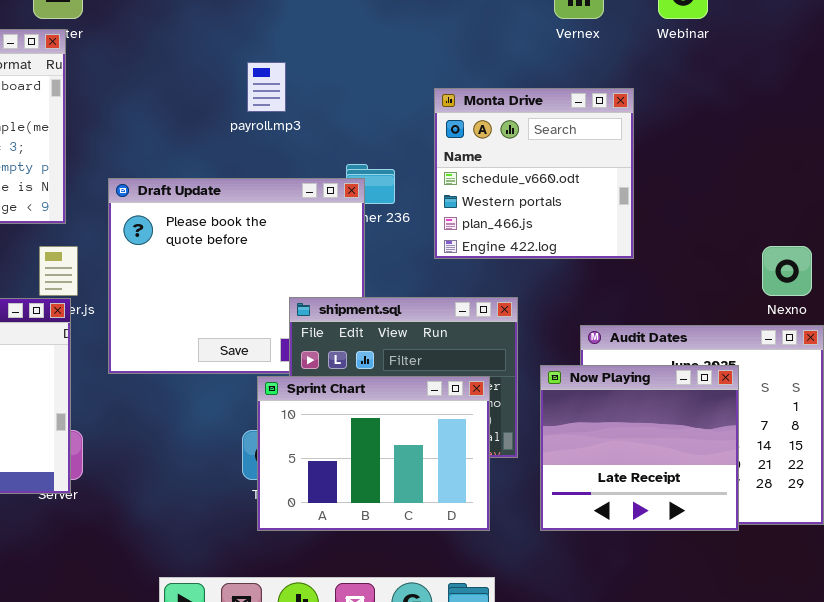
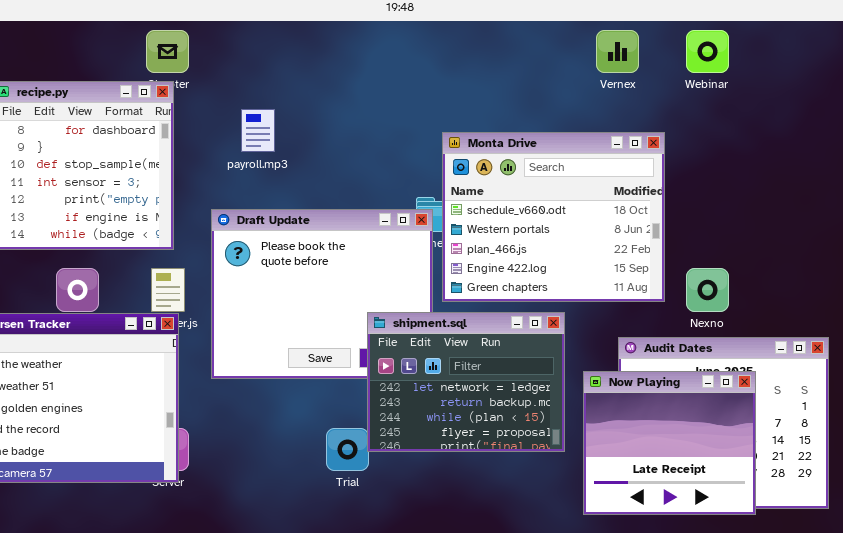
payroll.mp3: [247,62,286,112] -> [241,109,275,152], moved
Monta Drive: [434,88,634,259] -> [442,132,665,302], resized
Nexno: [762,246,812,296] -> [686,268,729,312], moved
Sprint Chart: [257,376,490,531] -> none, closed

